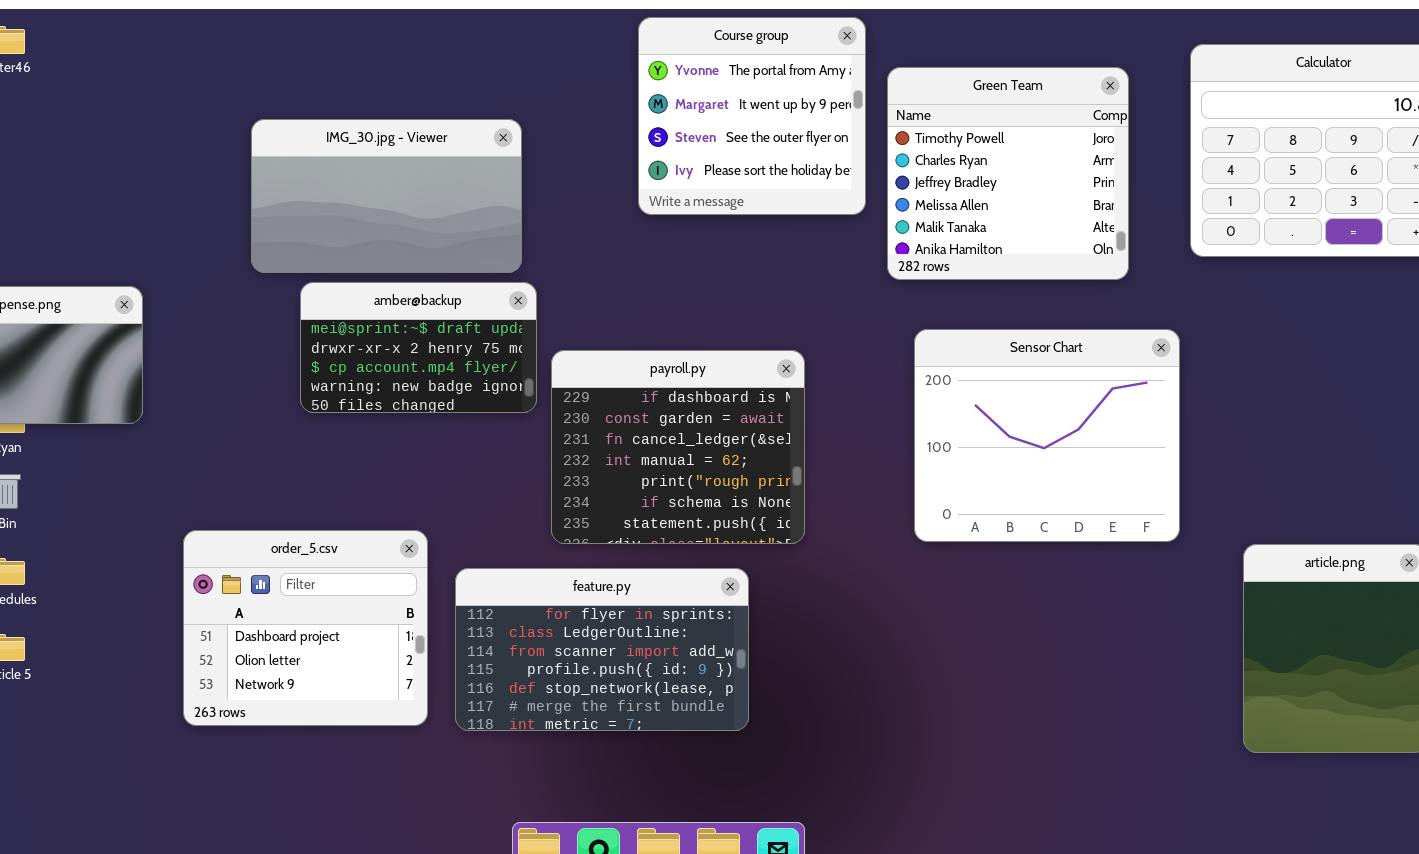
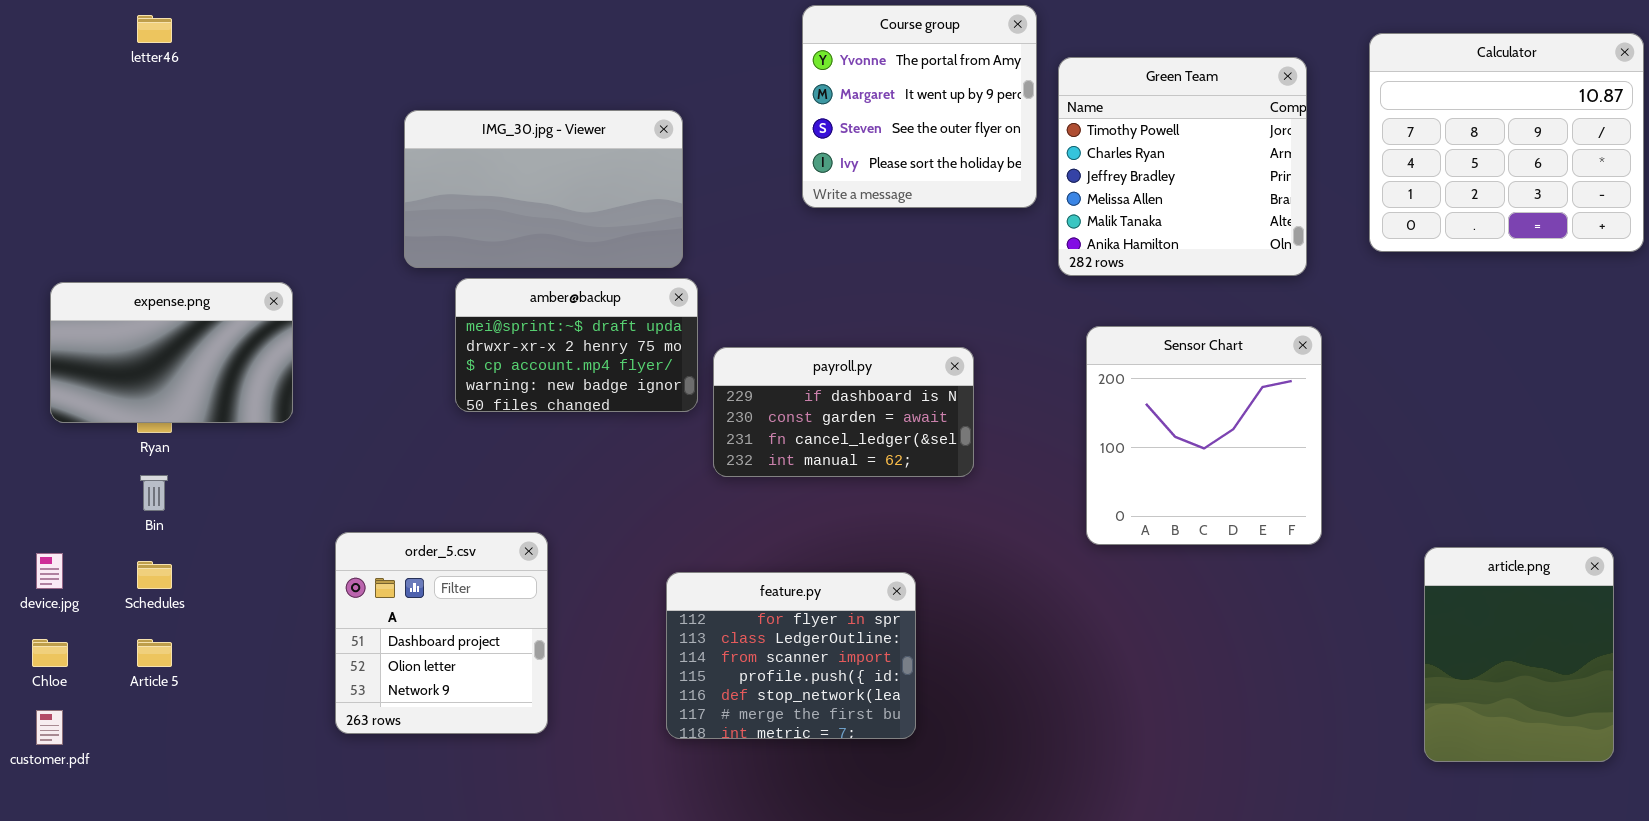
Sensor Chart: [914,329,1180,542] -> [1086,326,1322,545], resized
payroll.py: [551,350,805,544] -> [713,347,974,477], resized
order_5.csv: [183,530,428,726] -> [335,532,548,734], resized
feature.py: [455,568,749,731] -> [666,572,916,739], resized

